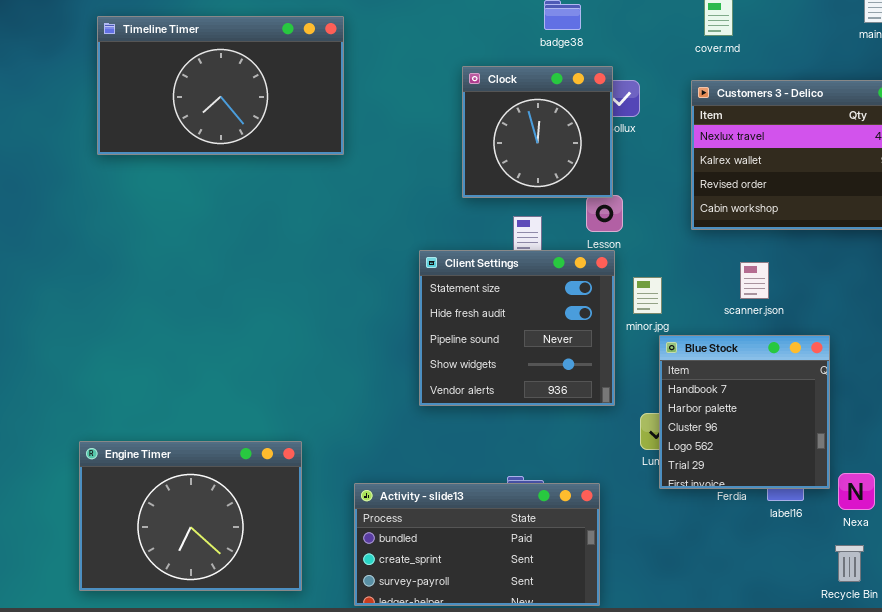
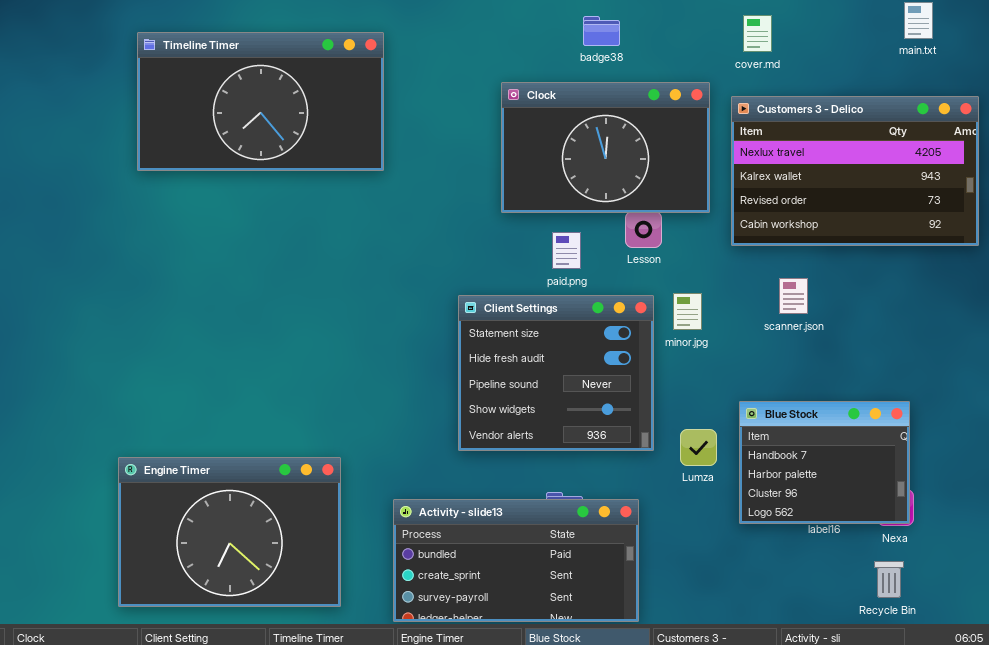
Clock: [462,66,613,198] -> [501,82,710,213], resized
Client Settings: [419,250,615,406] -> [458,295,654,451], moved
Blue Stock: [659,335,830,489] -> [739,401,910,524], moved, resized

